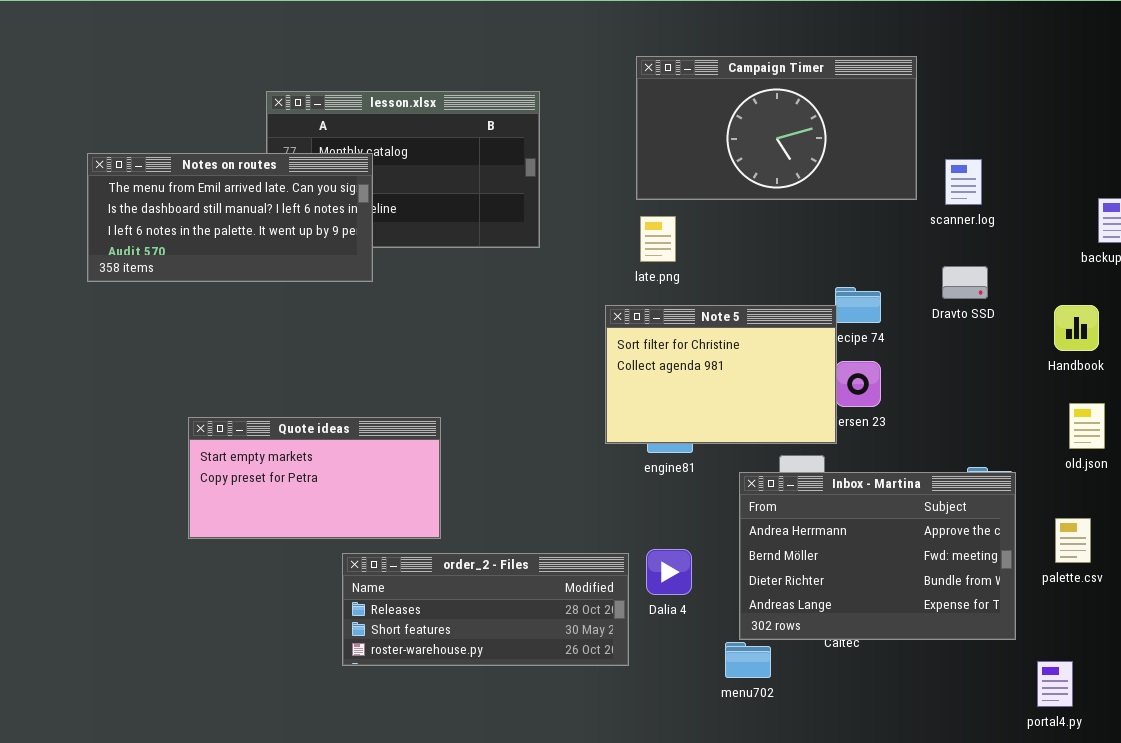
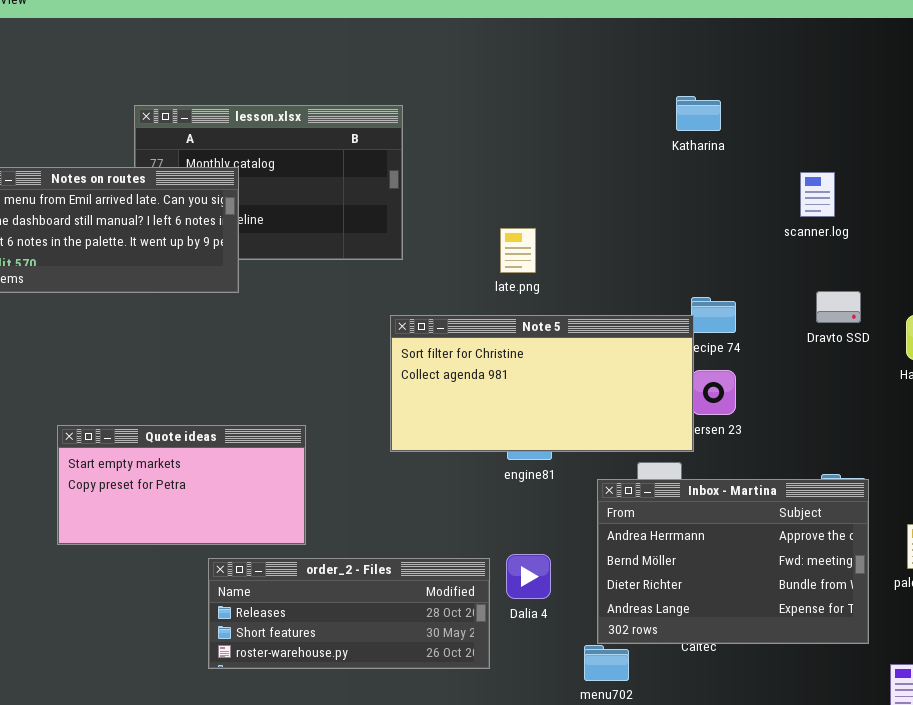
Campaign Timer: [636,56,917,200] -> none, closed
Dravto SSD: [942,266,988,299] -> [816,291,861,323], moved
Note 5: [605,305,837,444] -> [390,315,694,452], resized

